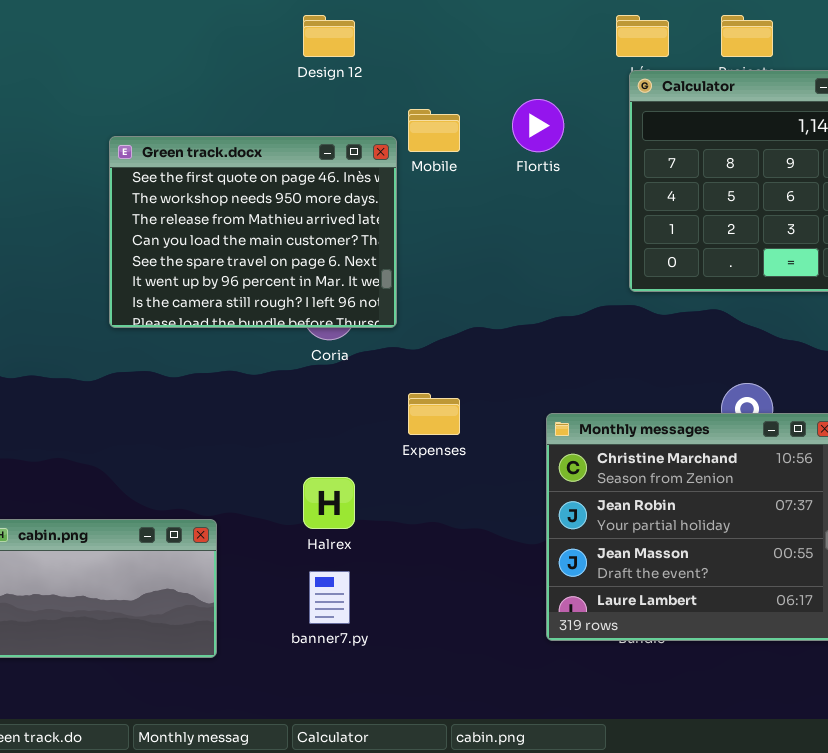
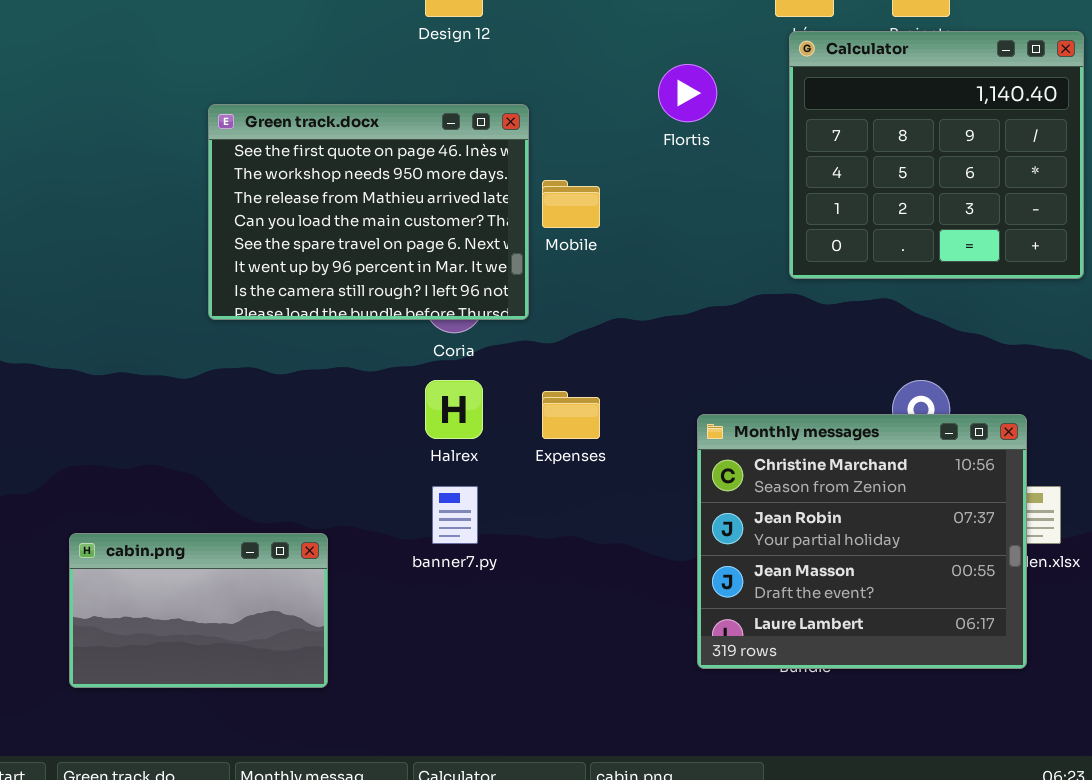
Mobile: [408,109,460,152] -> [542,180,600,228], moved
Halrex: [303,477,355,529] -> [425,380,483,439], moved
banner7.py: [309,571,350,624] -> [432,486,478,544], moved

